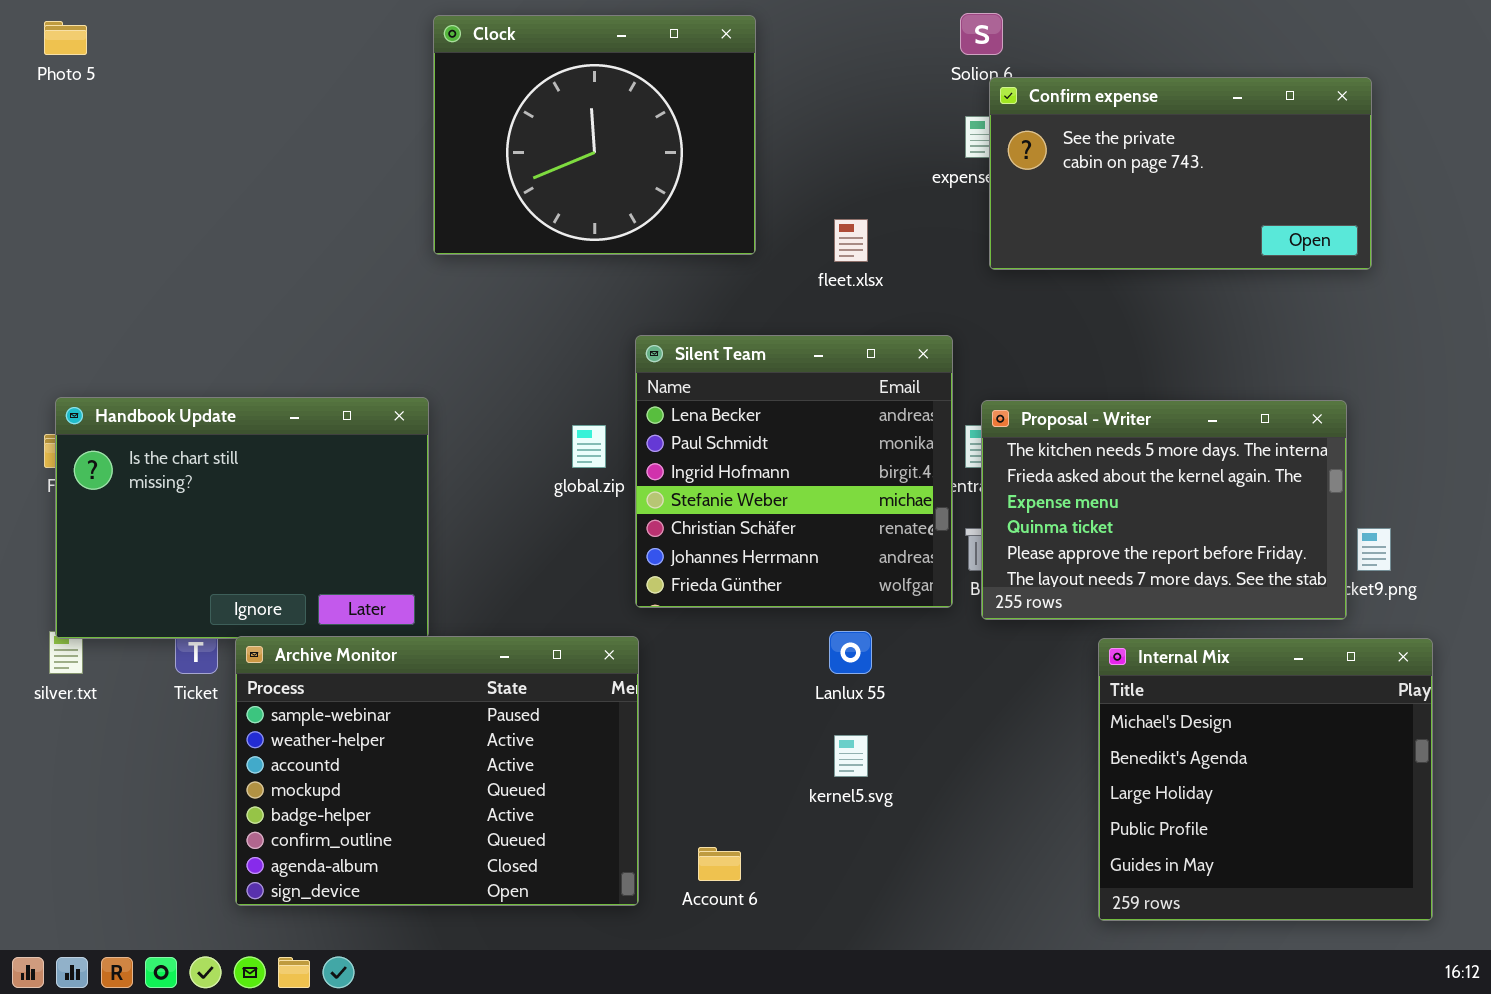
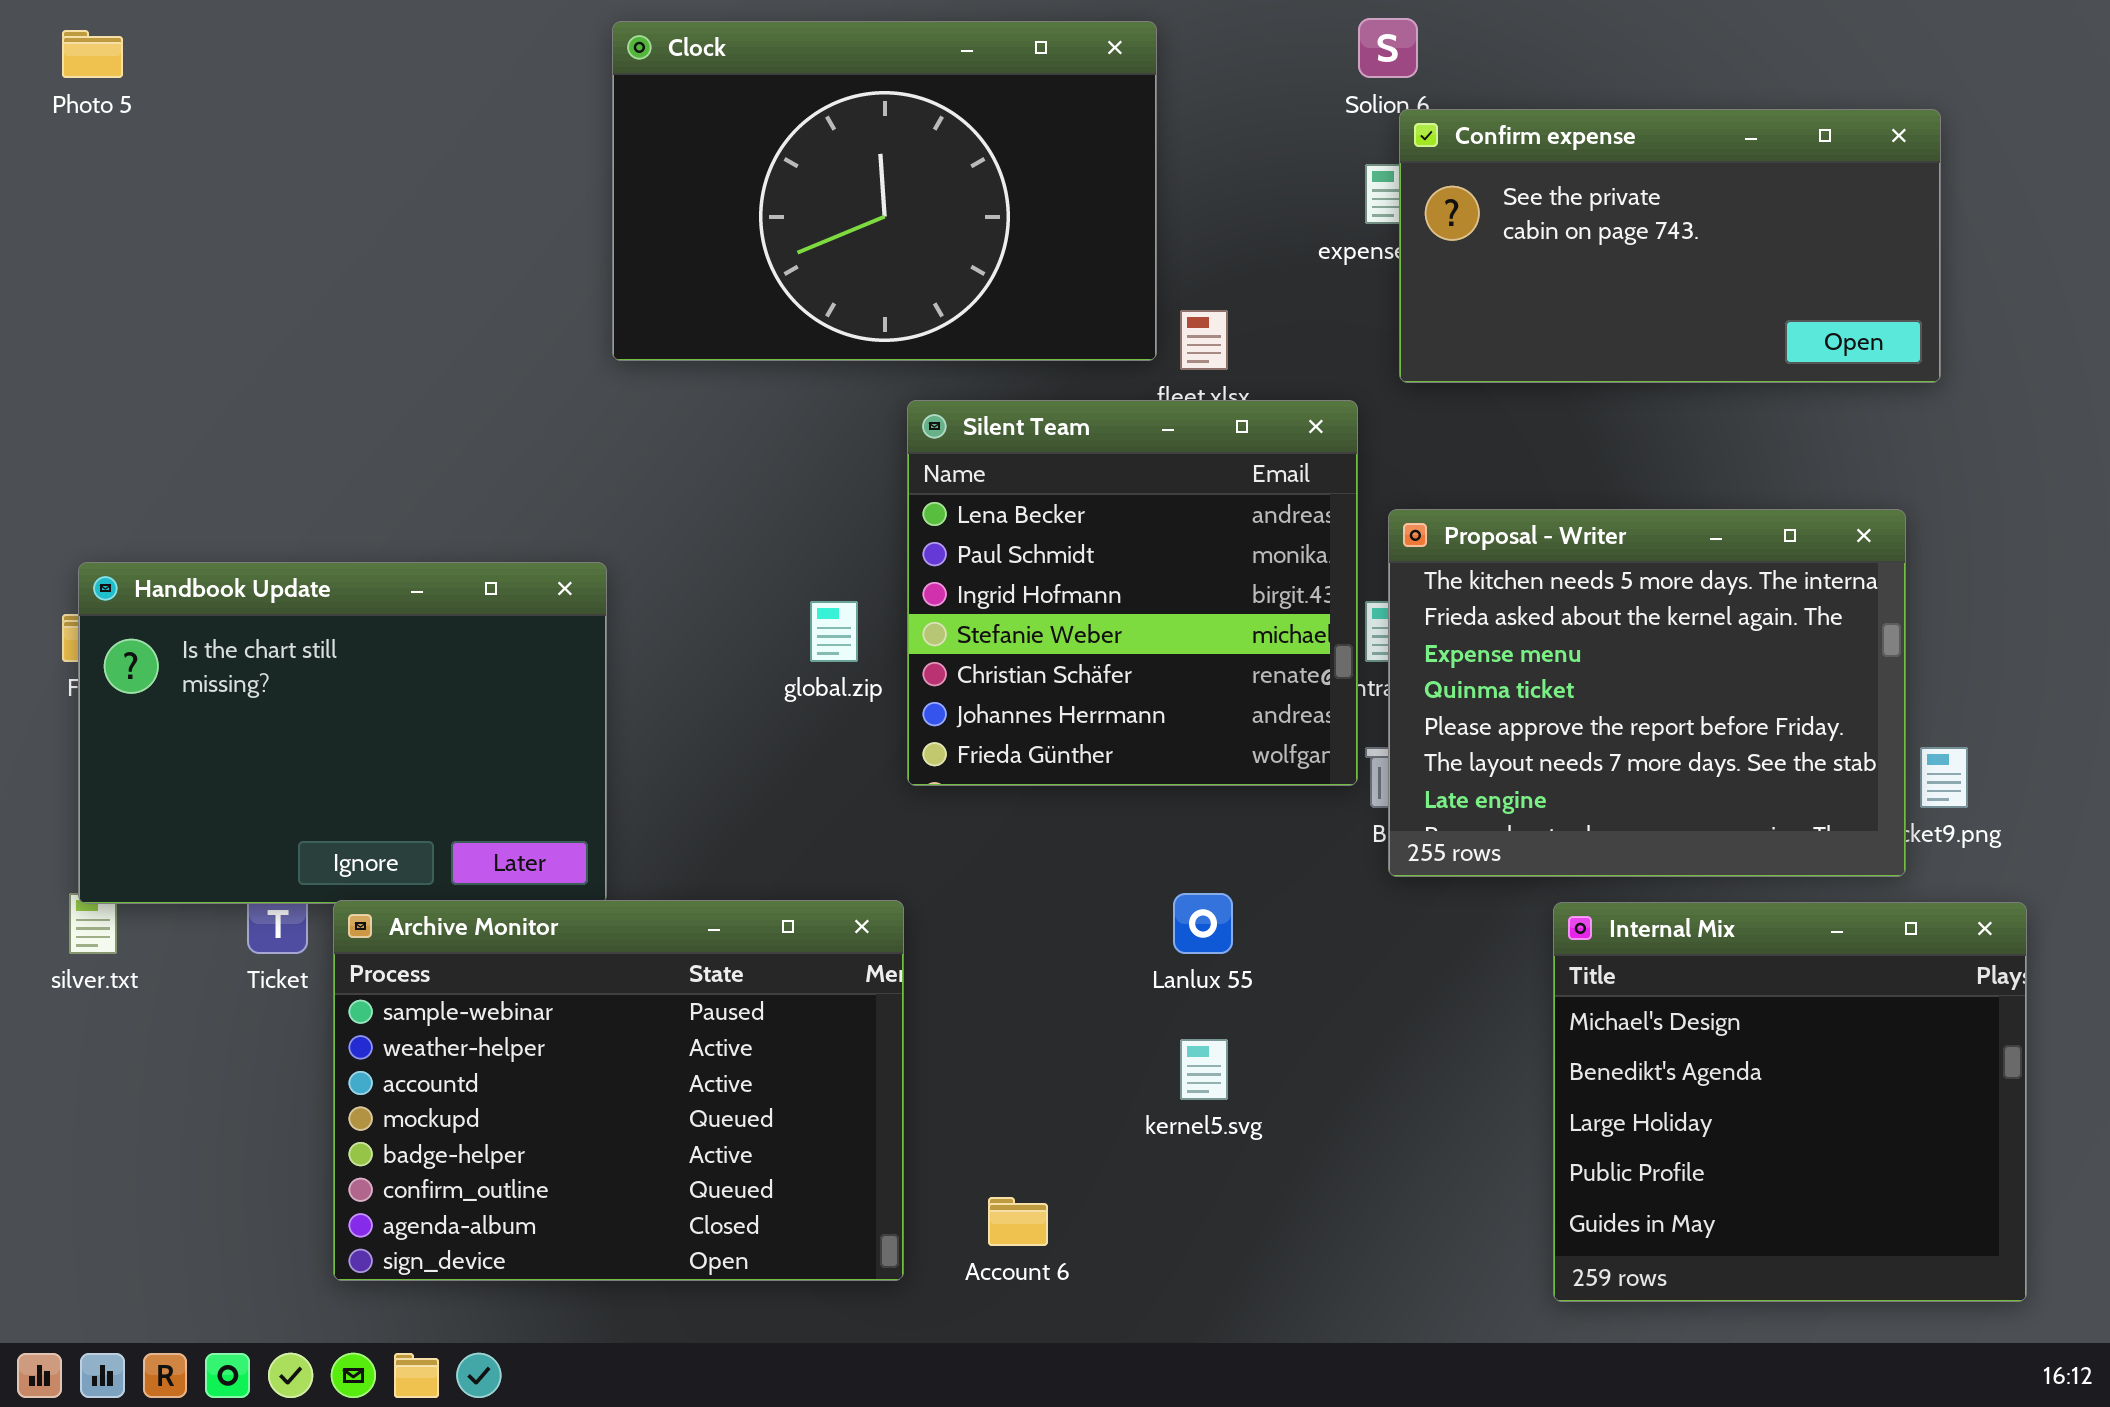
Clock: [433,15,756,255] -> [612,21,1157,361], resized
Silent Team: [635,335,953,608] -> [907,400,1358,786], moved
Proposal - Writer: [981,400,1347,620] -> [1388,509,1906,877], resized

